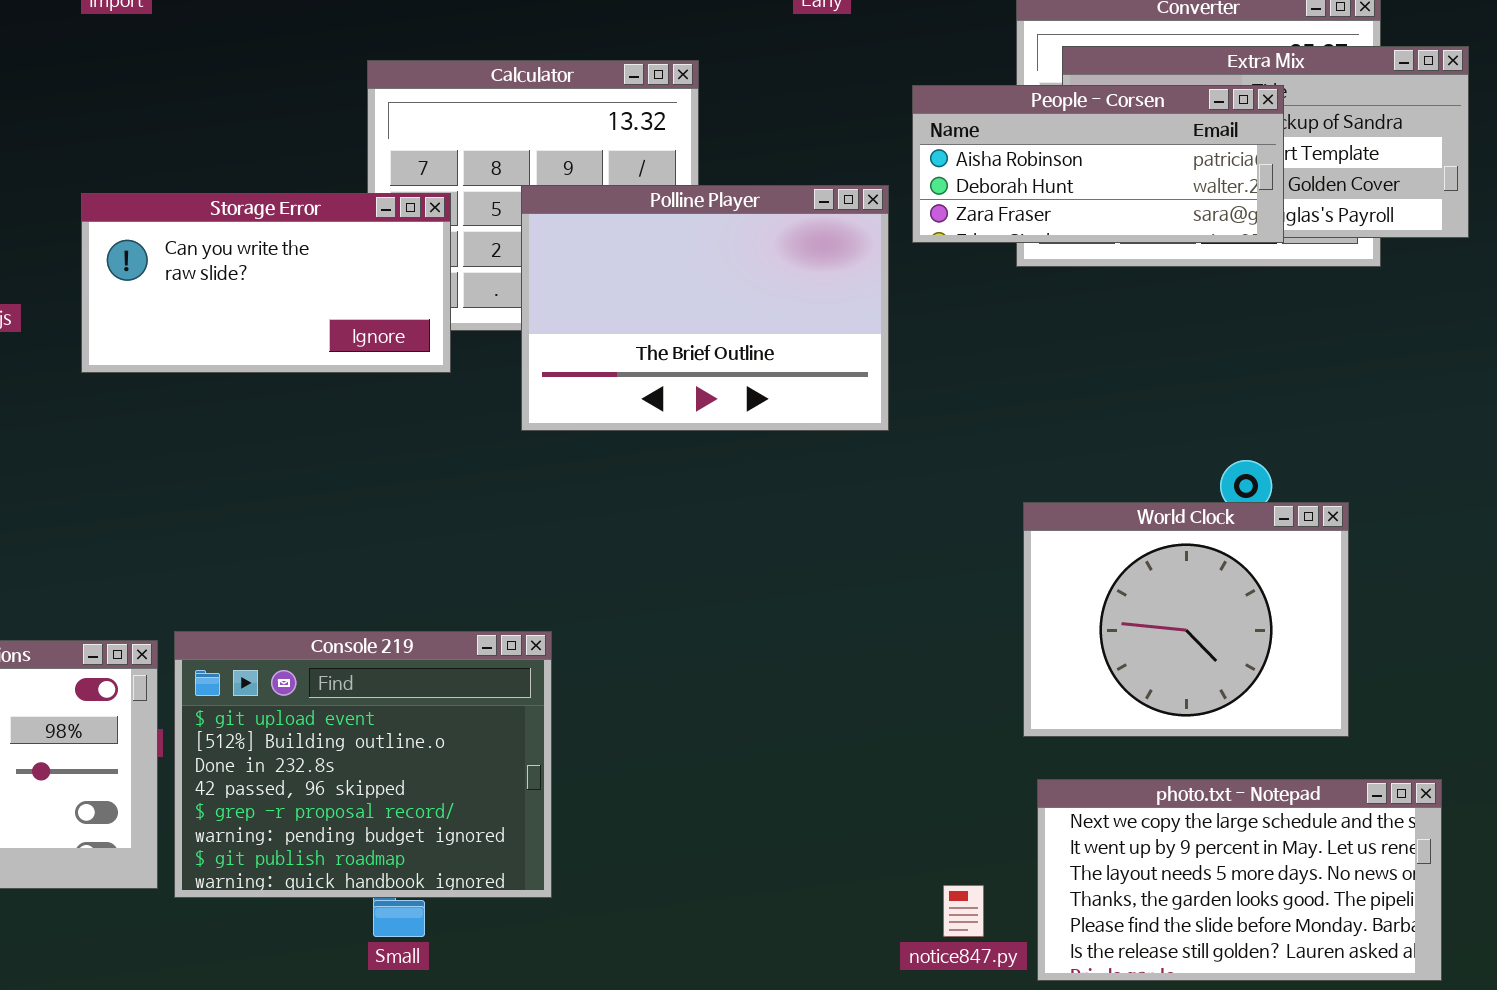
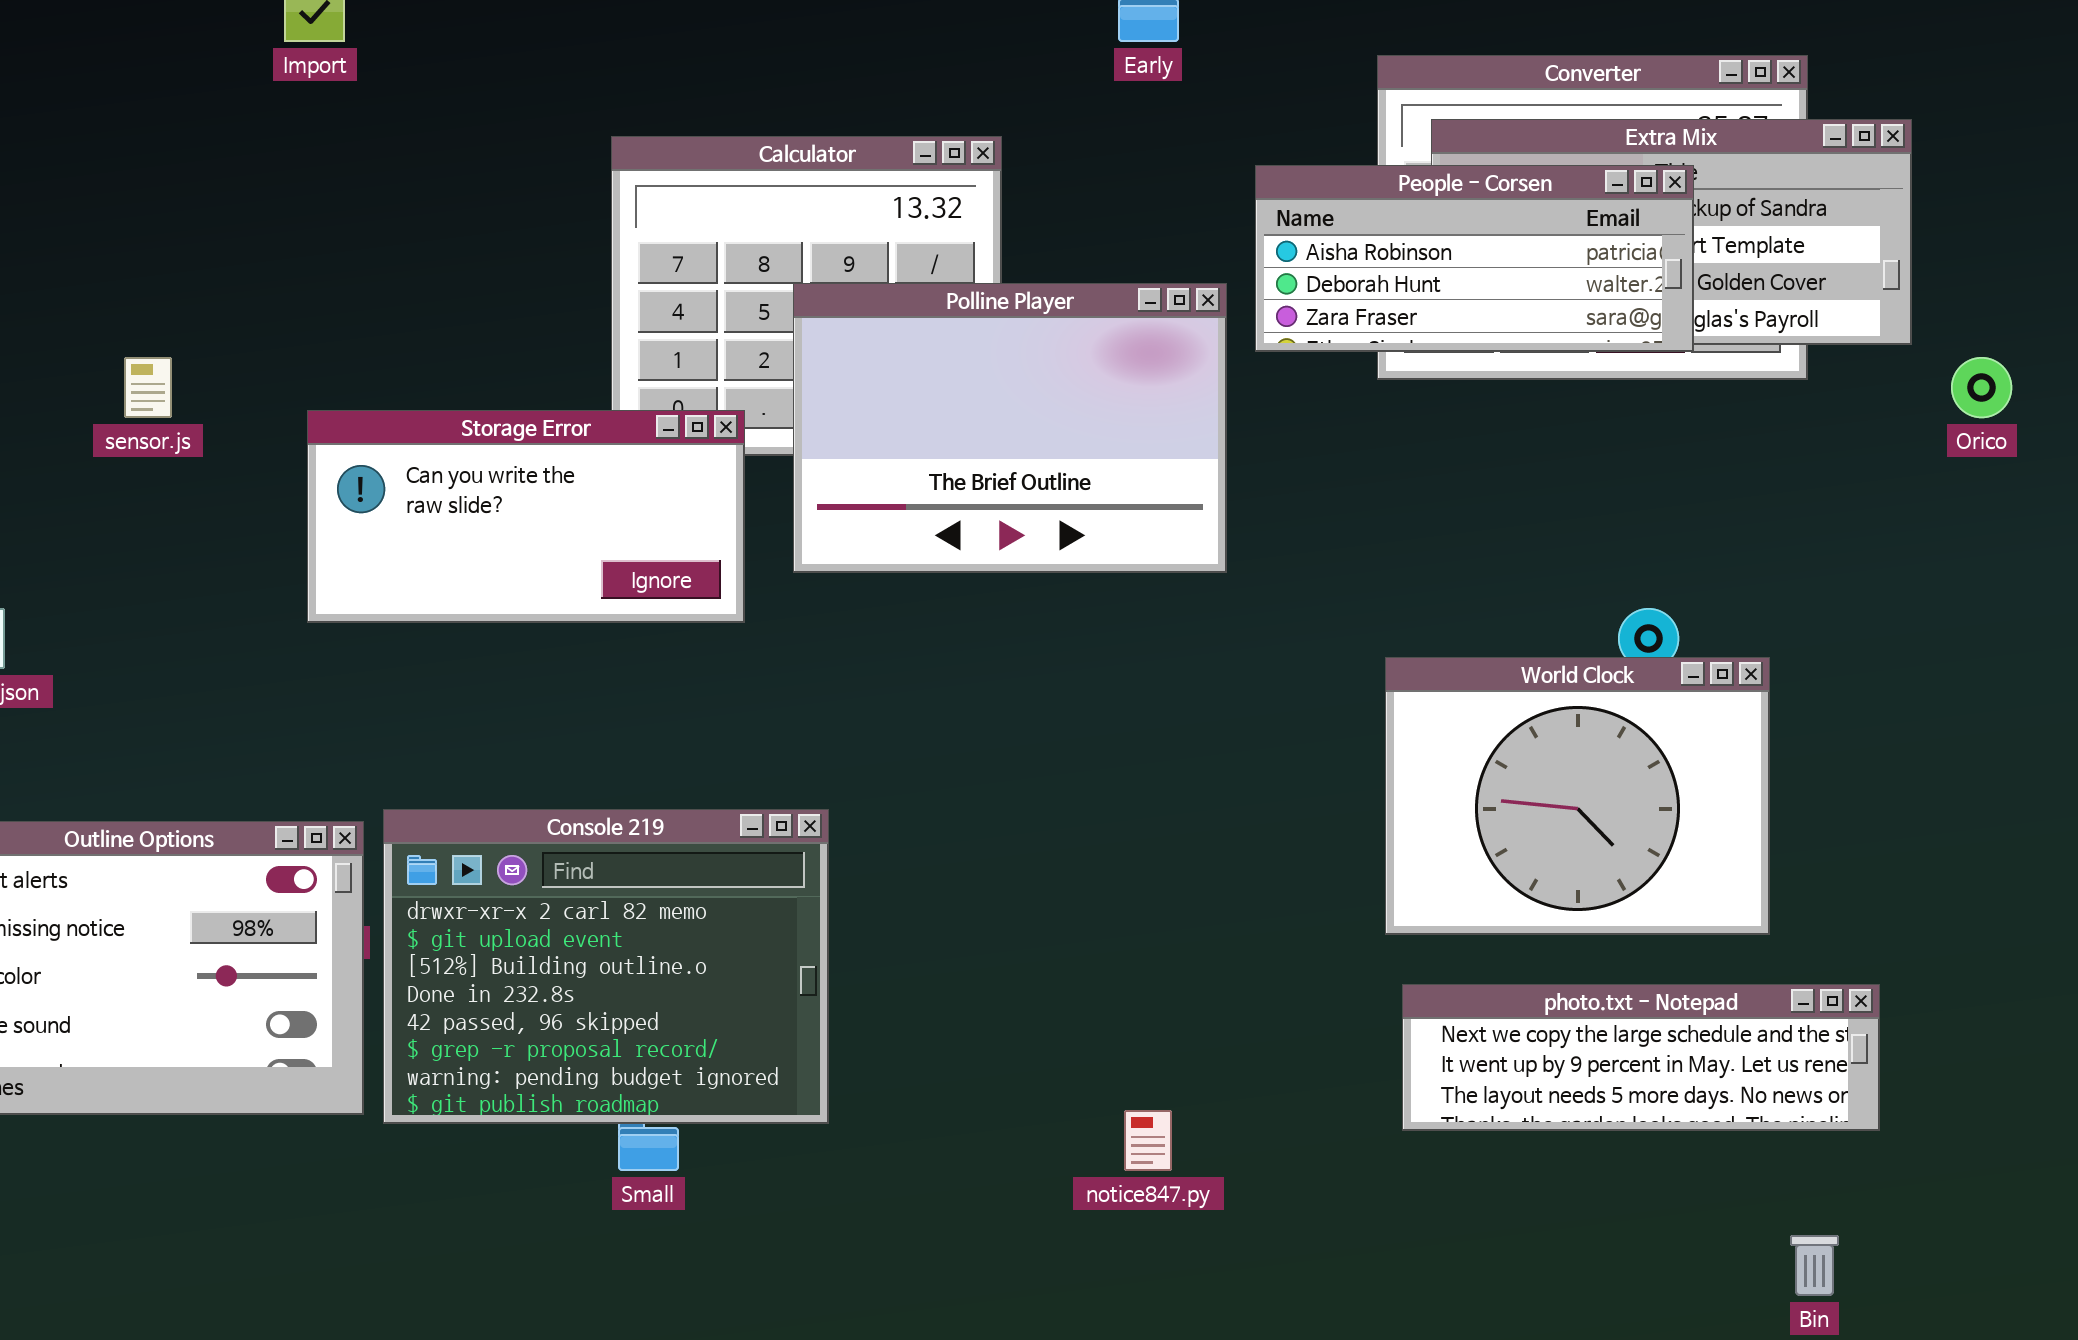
Storage Error: [81,193,451,373] -> [307,410,745,623], moved
Console 219: [174,631,552,898] -> [383,809,829,1124], scrolled up 1 row
photo.txt - Notepad: [1037,779,1442,981] -> [1402,984,1880,1131], resized
notice847.py: [943,885,984,937] -> [1124,1110,1172,1171], moved

